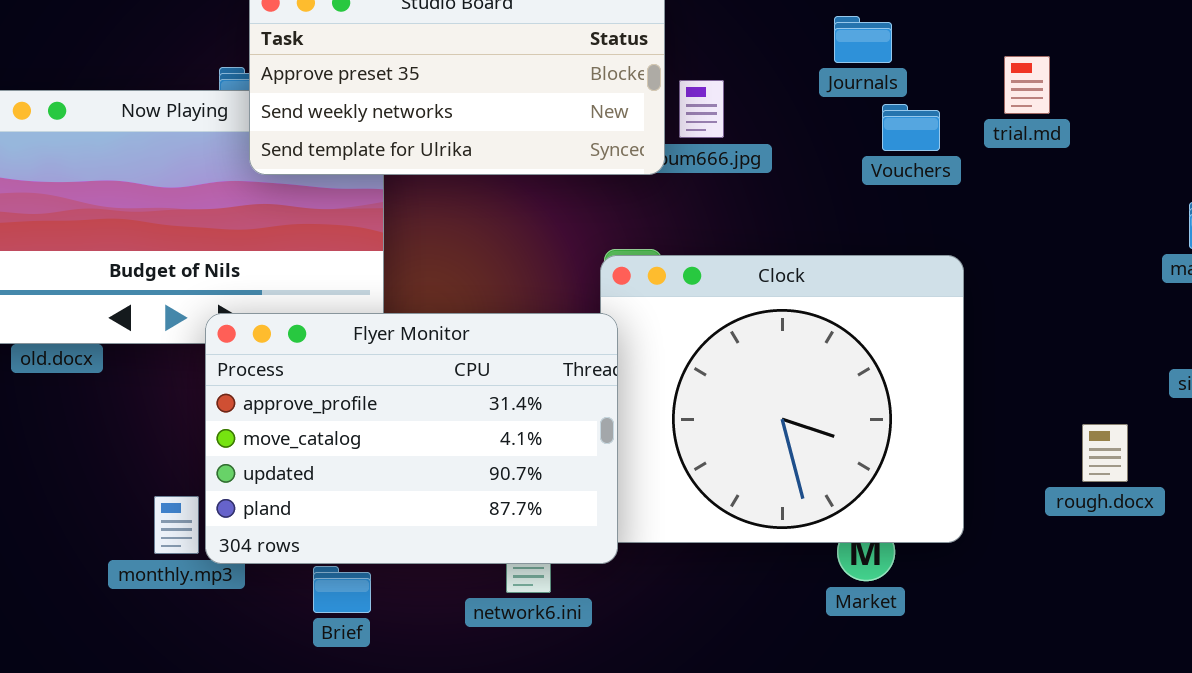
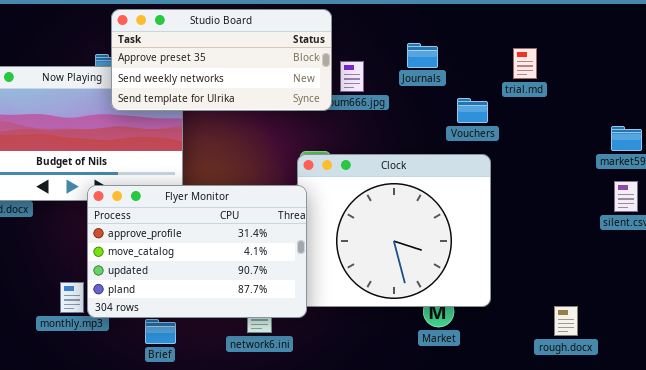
Journals: [834,16,892,63] -> [407,43,438,68], moved
Vouchers: [882,104,940,151] -> [457,98,488,123], moved
rough.docx: [1082,424,1128,482] -> [554,306,578,336], moved

